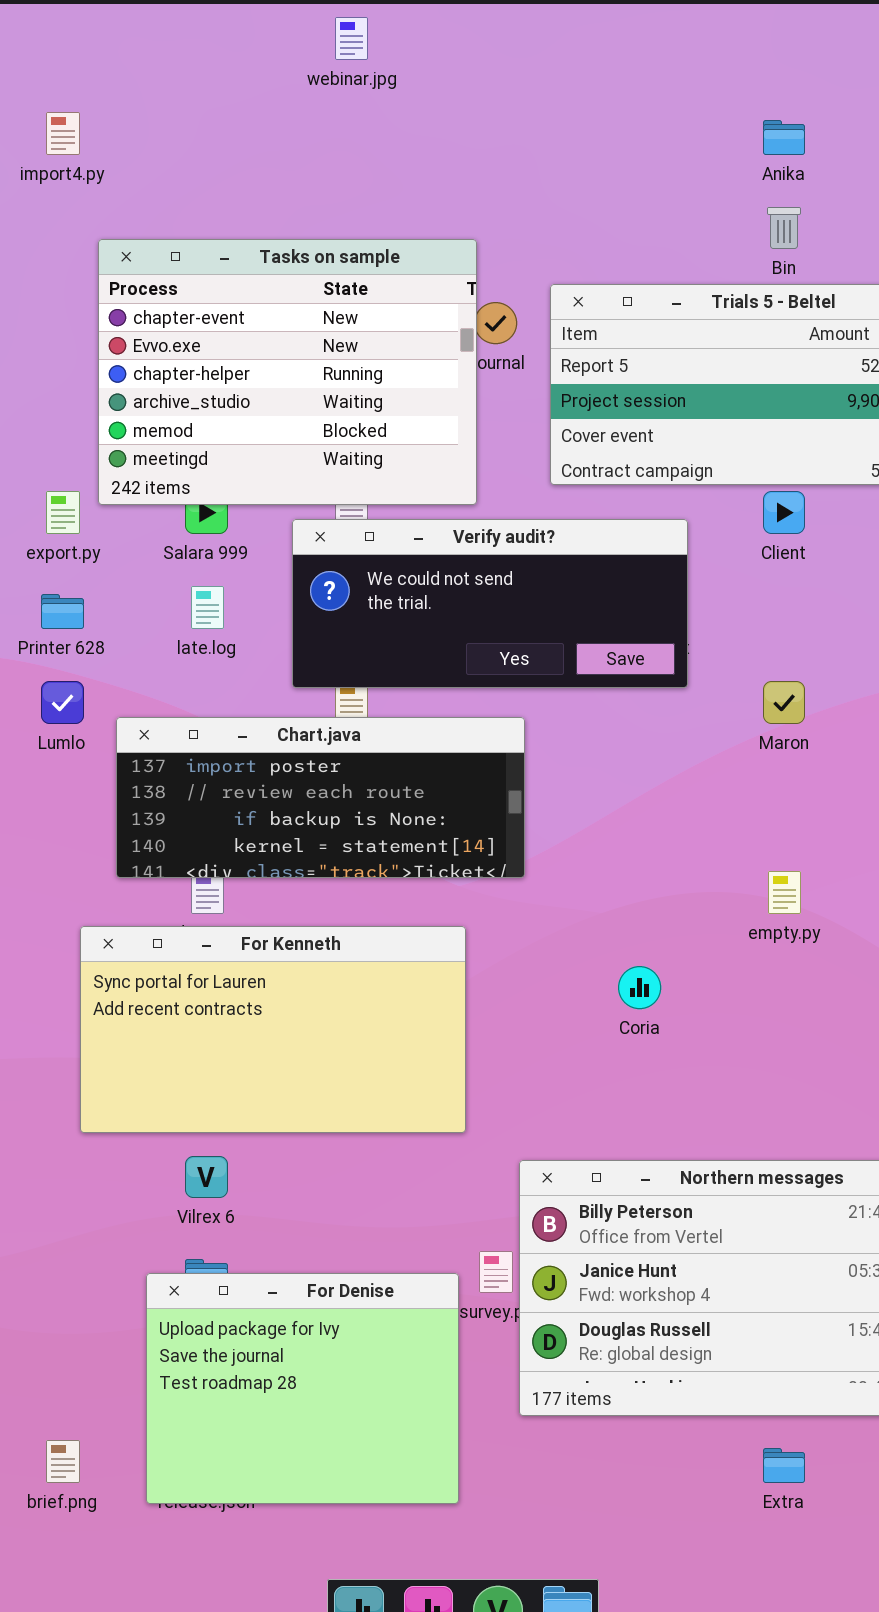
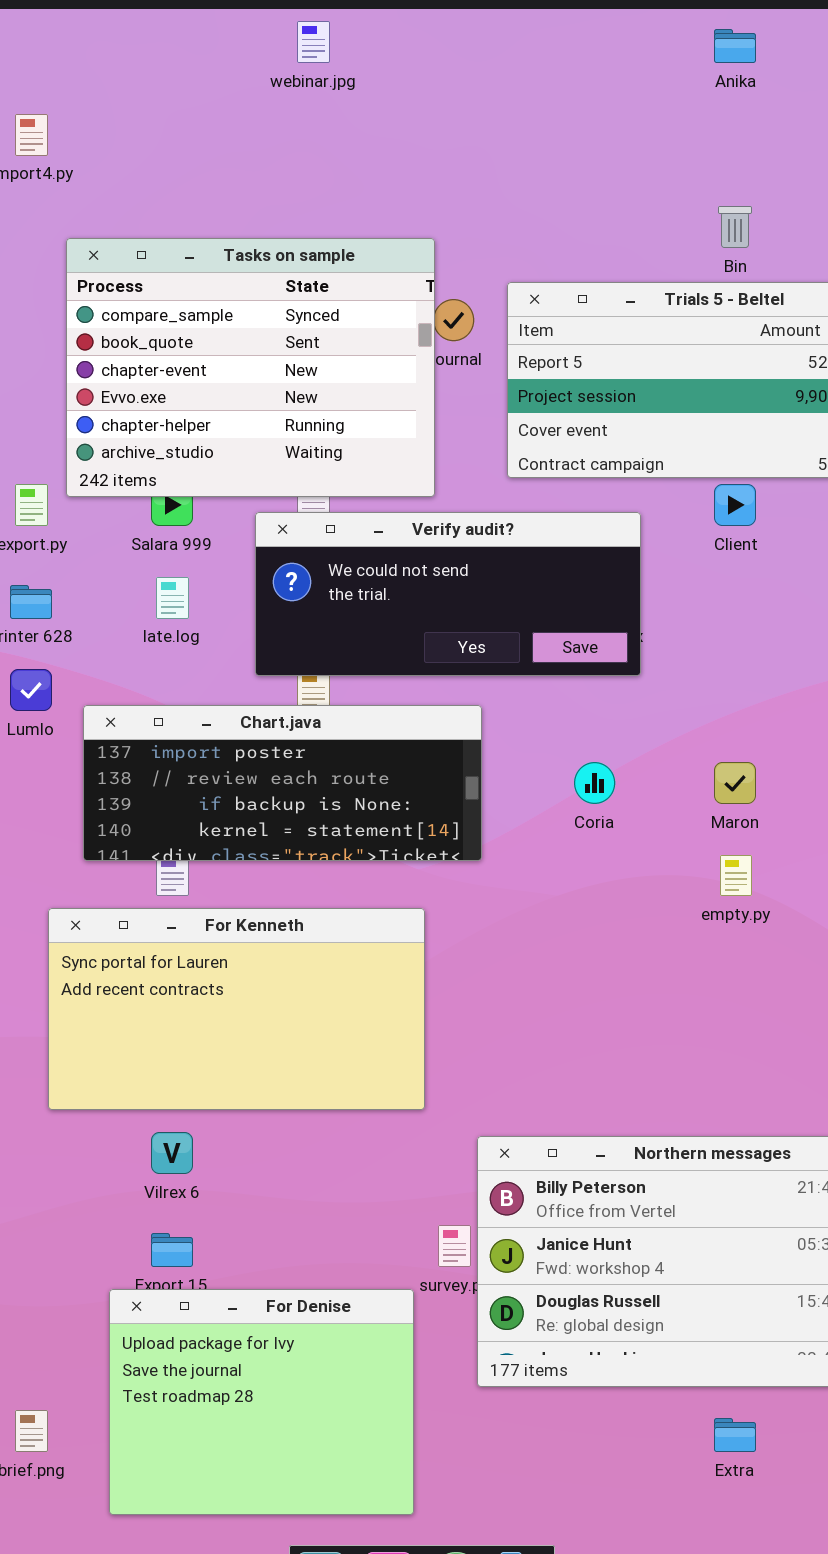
Anika: [763,120,805,155] -> [714,29,756,63], moved
Tasks on sample: [98,239,477,505] -> [66,238,435,497], scrolled up 2 rows
Maron: [763,681,805,724] -> [714,762,756,804], moved
Coria: [618,966,661,1009] -> [574,762,615,804], moved
For Denise: [146,1273,459,1504] -> [109,1289,414,1515], moved

